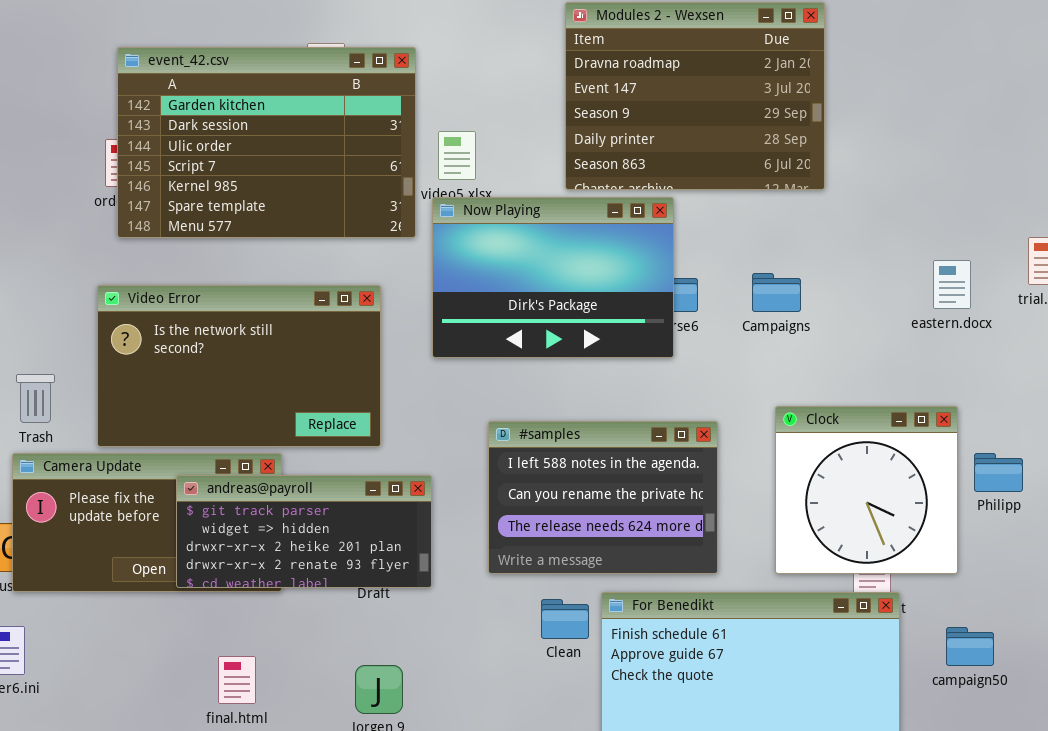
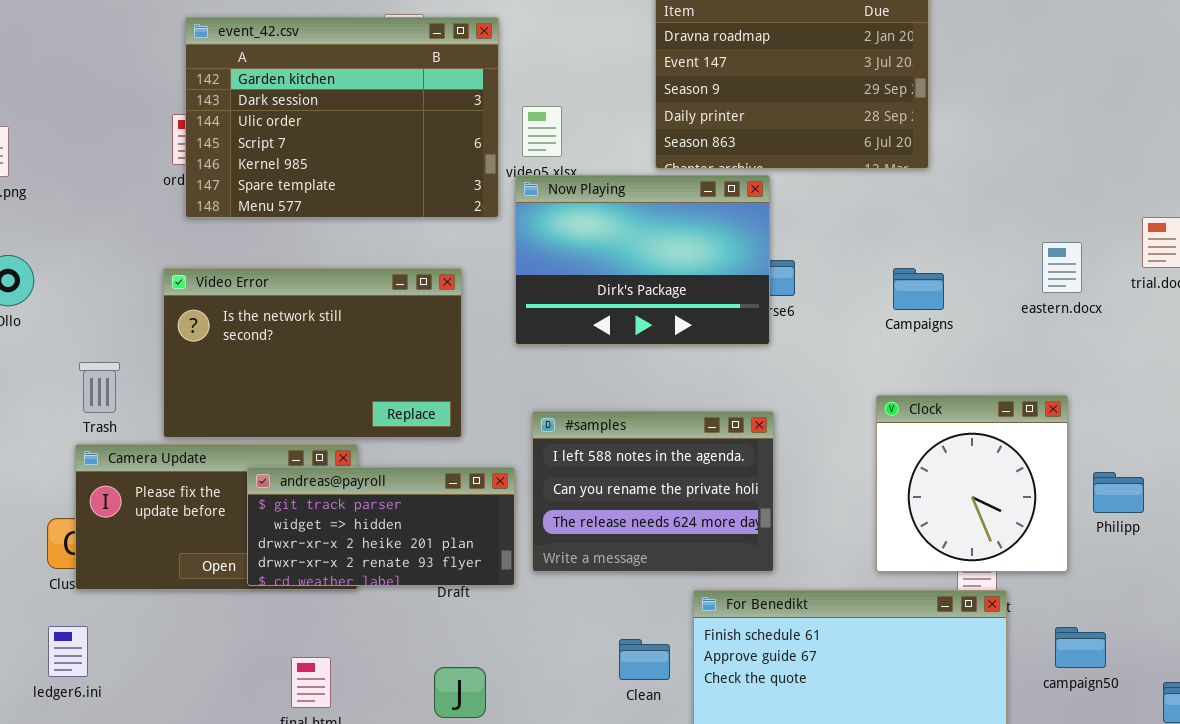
Campaigns: [752,273,801,312] -> [893,268,944,310], moved
#samples: [488,421,718,574] -> [532,411,774,572], moved
Philipp: [974,453,1023,492] -> [1093,472,1144,513], moved
Clean: [541,599,589,639] -> [619,639,670,680], moved

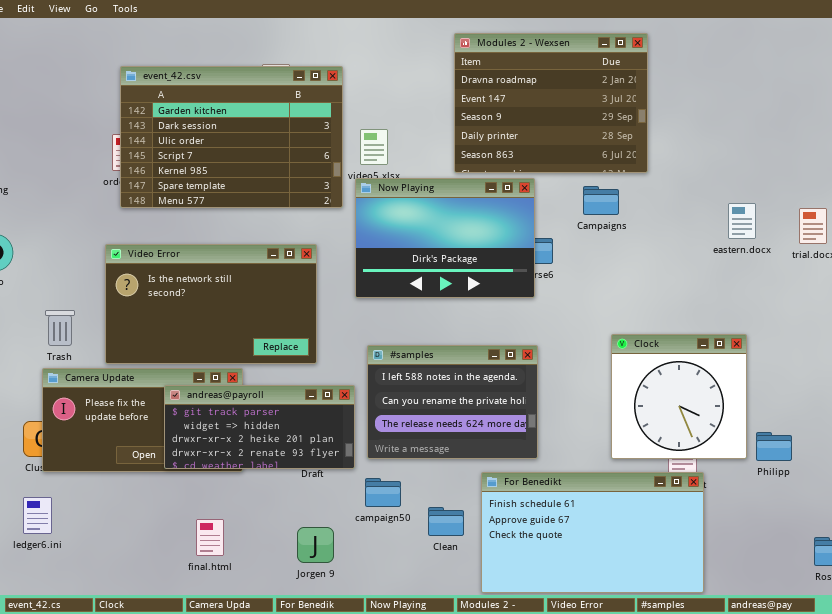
eastern.docx: [1042,242,1082,293] -> [728,203,756,239], moved
Campaigns: [893,268,944,310] -> [583,186,619,215], moved
Philipp: [1093,472,1144,513] -> [756,432,792,461], moved
campaign50: [1055,627,1106,668] -> [365,478,401,507], moved

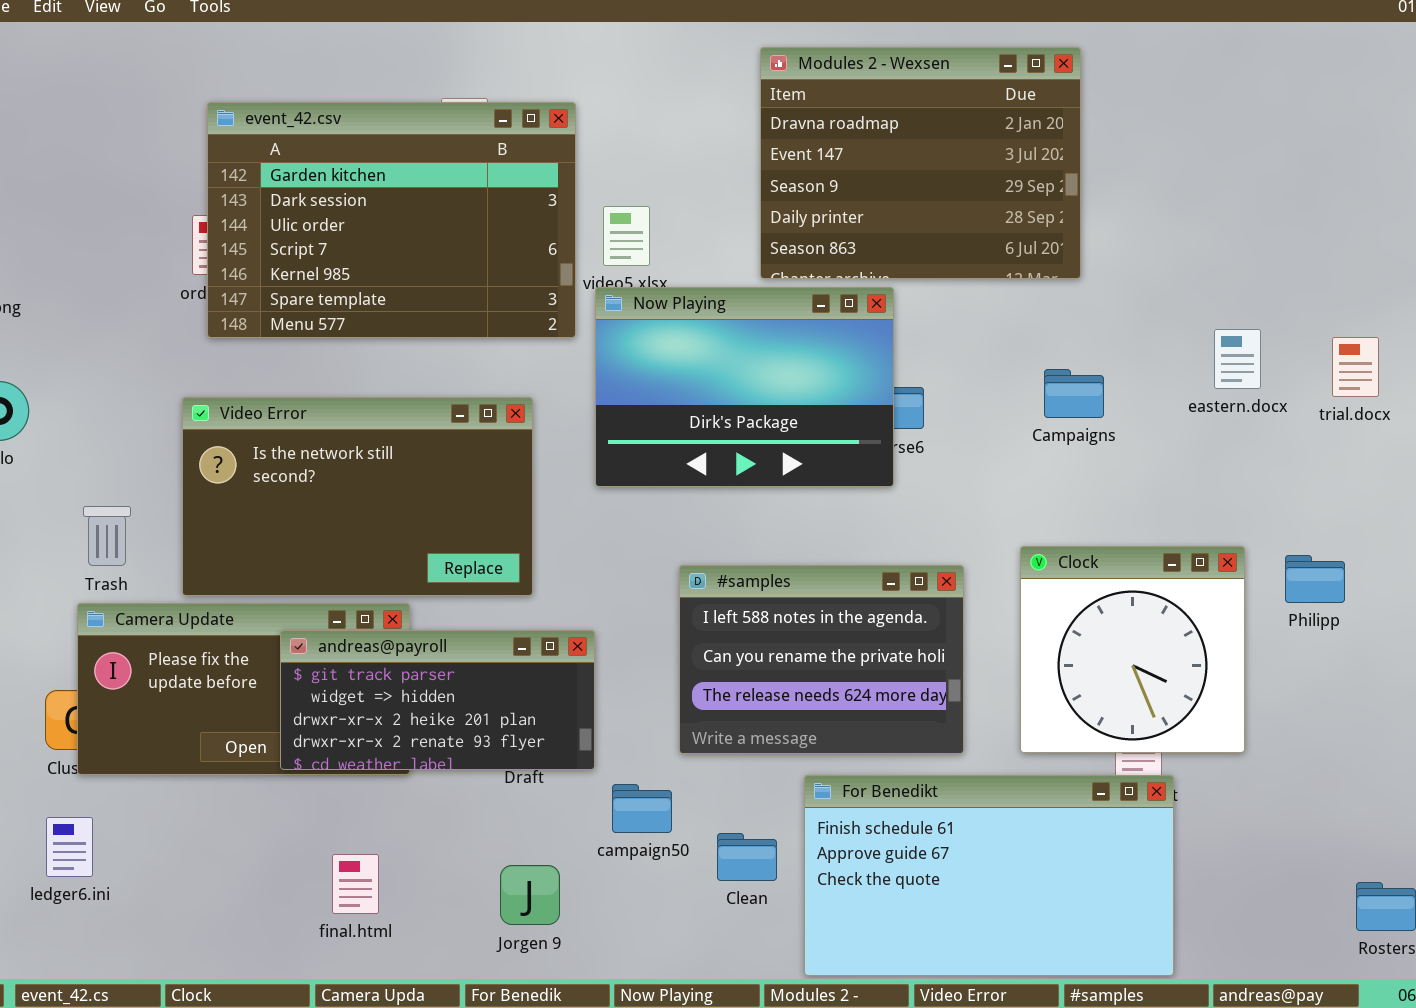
Campaigns: [583,186,619,215] -> [1044,369,1104,418], moved
#samples: [367,345,538,459] -> [679,565,964,754], moved
Philipp: [756,432,792,461] -> [1285,555,1345,603], moved

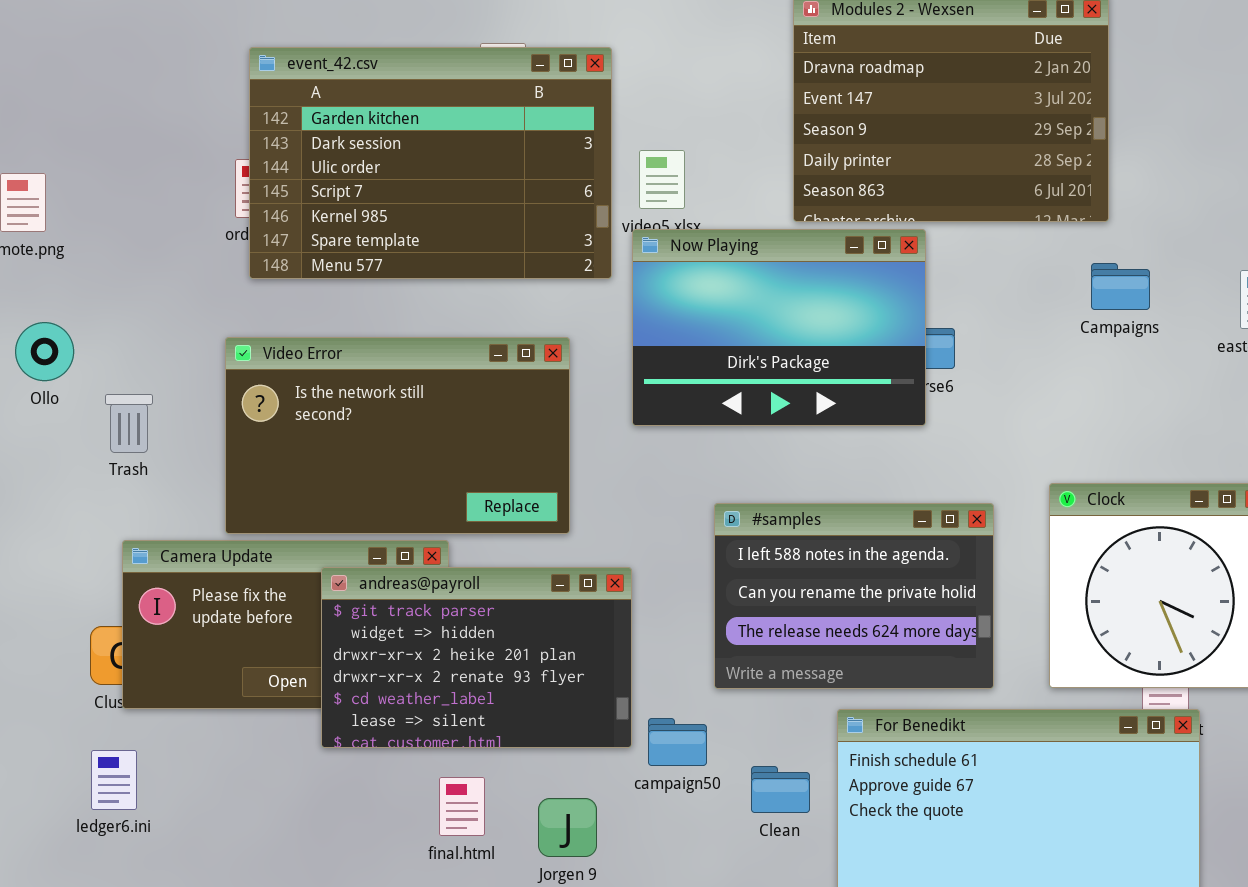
Campaigns: [1044,369,1104,418] -> [1091,263,1150,310], moved
Trash: [83,506,131,566] -> [105,394,153,453], moved
andreas@payroll: [280,630,595,770] -> [321,567,632,748], resized
final.html: [332,854,379,914] -> [439,777,485,836], moved

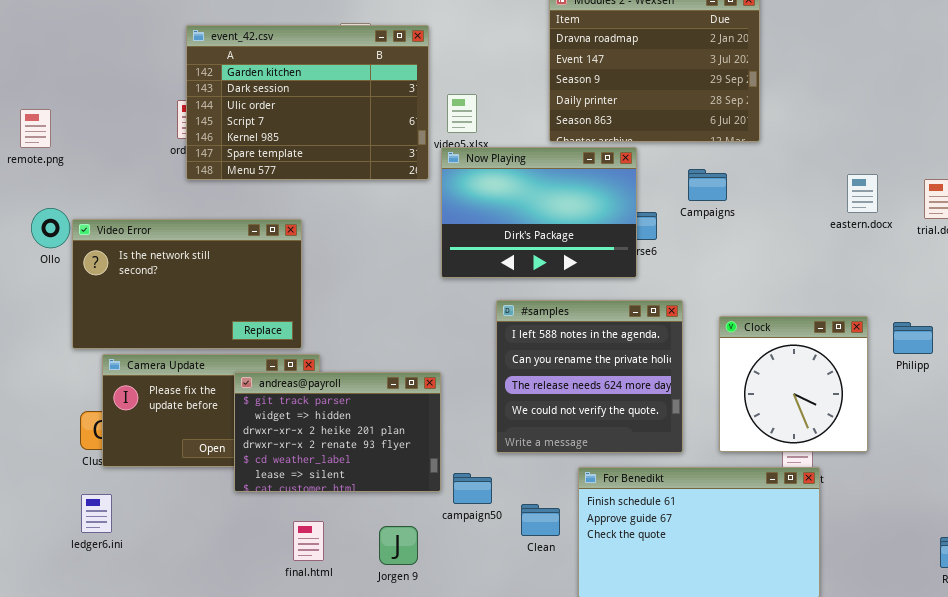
Campaigns: [1091,263,1150,310] -> [688,169,727,201], moved
Video Error: [225,337,570,534] -> [72,219,302,349], moved
#samples: [714,503,994,689] -> [496,300,683,453], resized
final.html: [439,777,485,836] -> [293,521,324,561], moved

